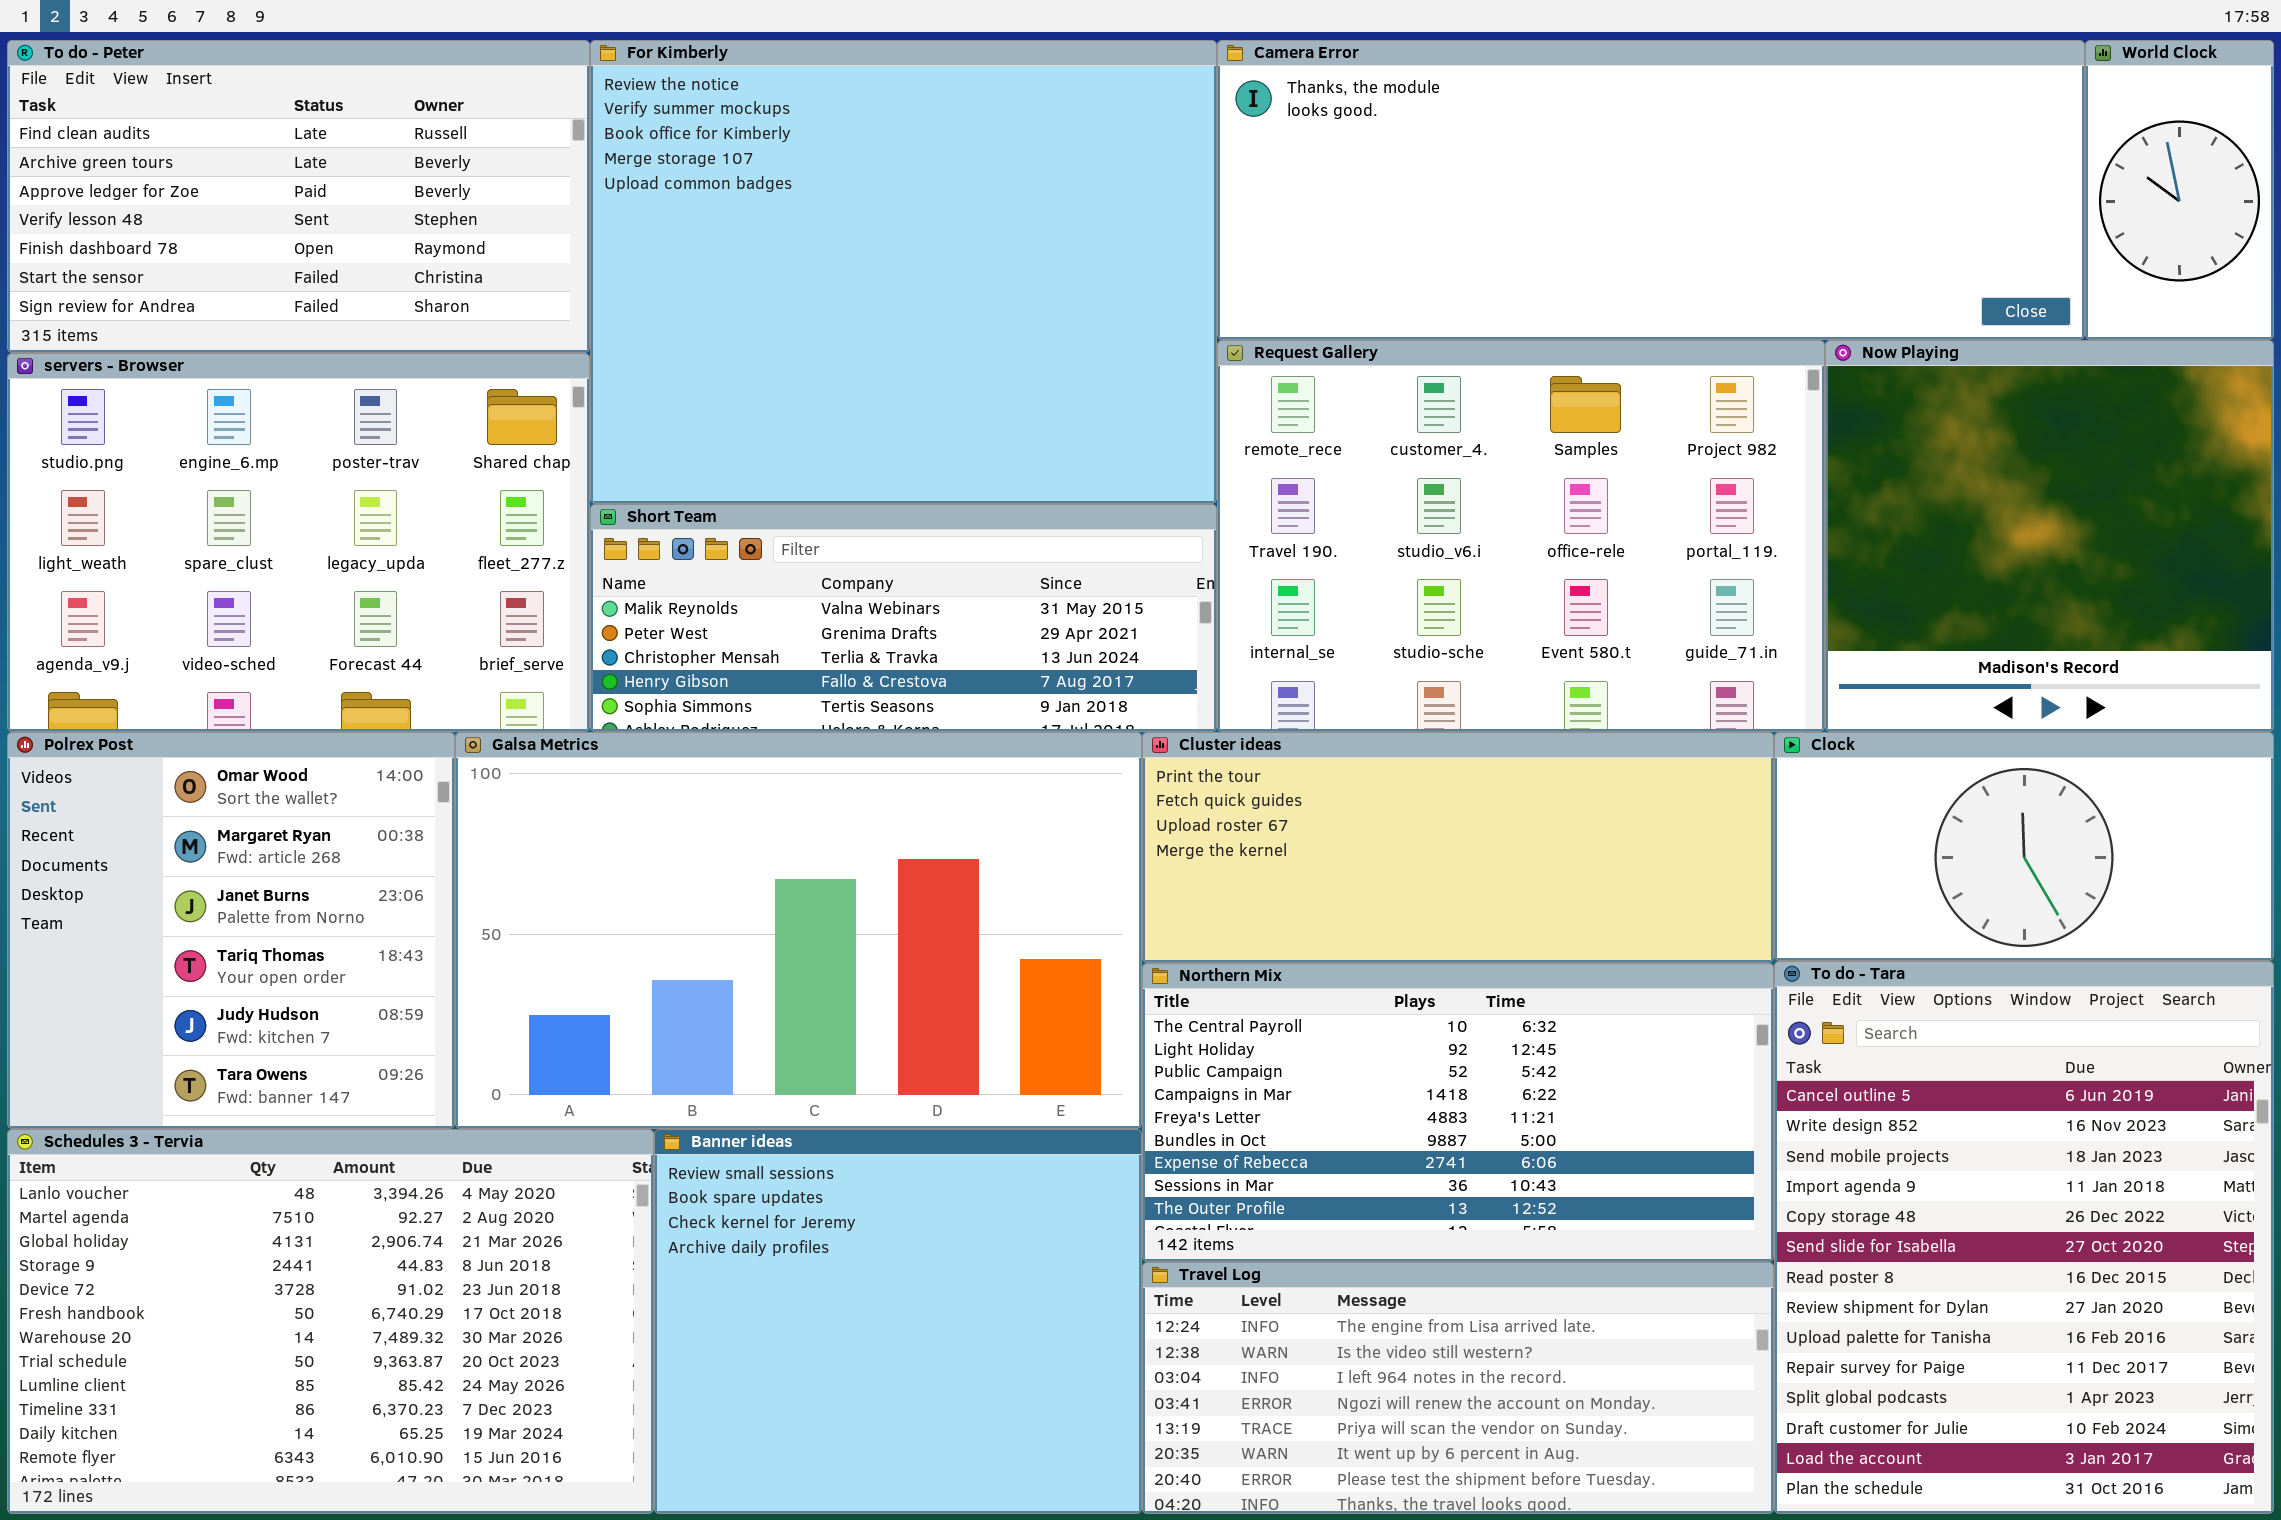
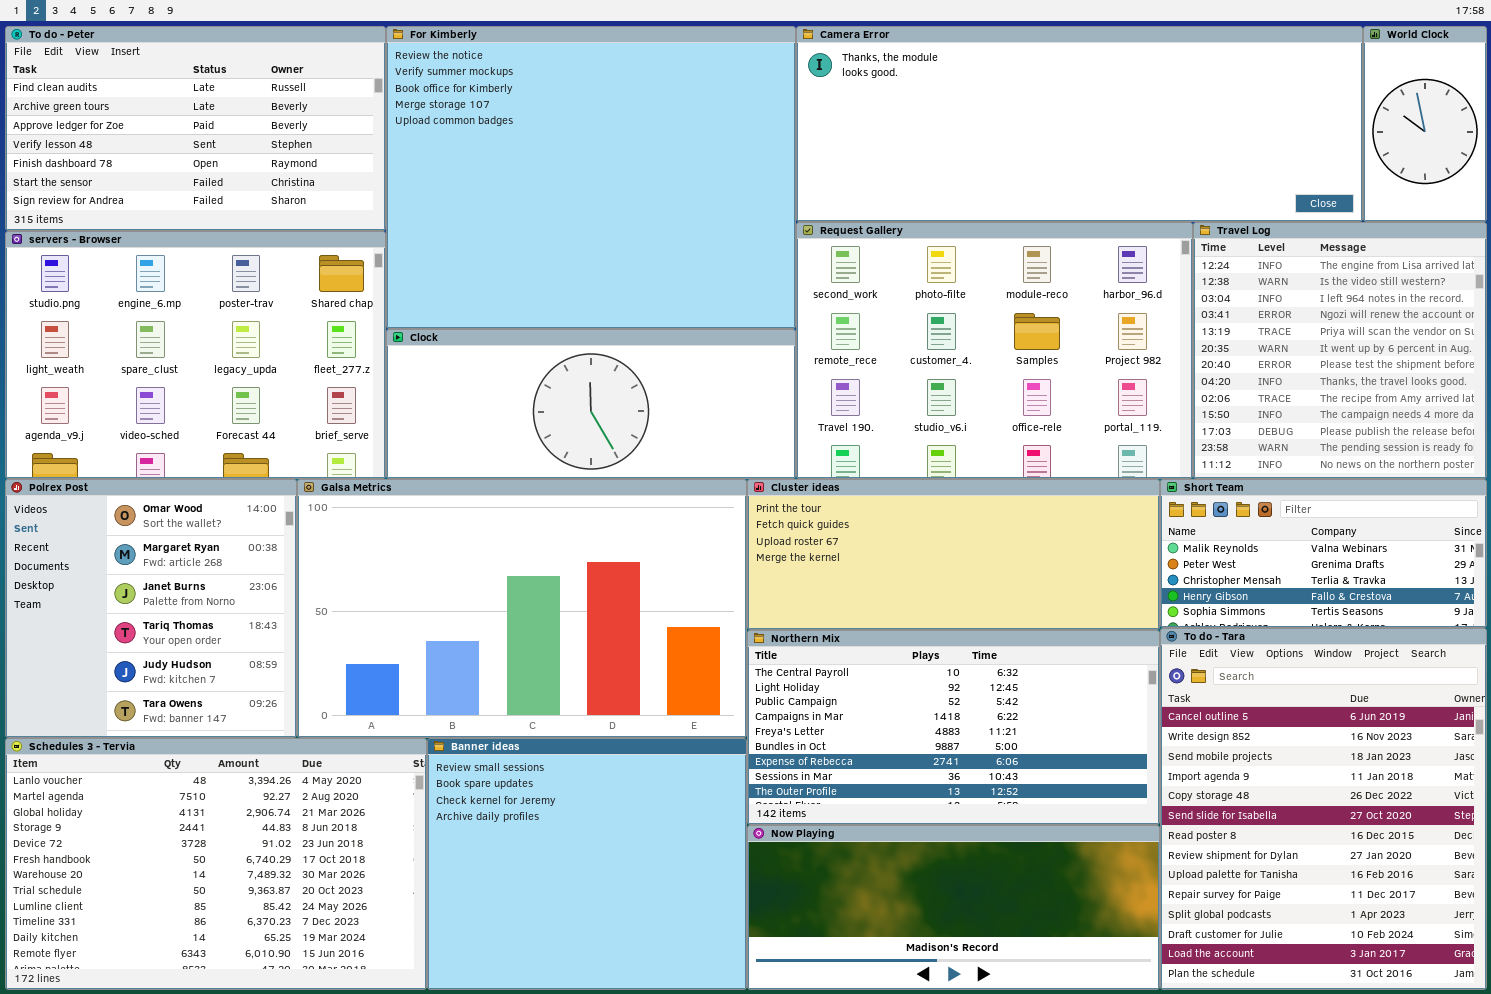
Request Gallery: [1217,340,1825,732] -> [796,222,1193,479], scrolled up 1 row
Now Playing: [1825,340,2274,732] -> [747,825,1160,990], moved, resized
Short Team: [590,504,1217,732] -> [1160,479,1487,628], moved, resized
Clock: [1774,732,2274,961] -> [386,329,796,479], moved, resized
Travel Log: [1142,1262,1774,1514] -> [1193,222,1487,479], moved, resized

